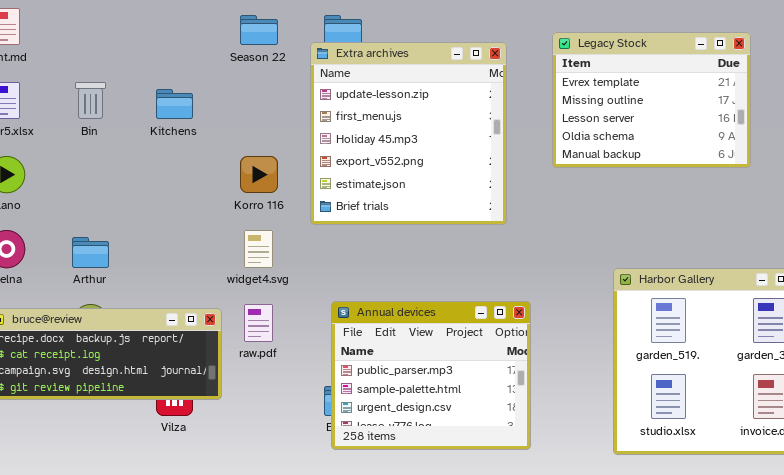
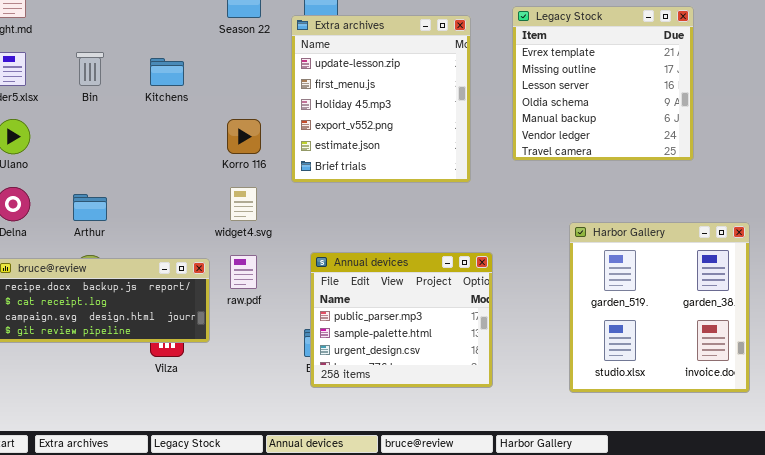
Legacy Stock: [552,32,751,168] -> [512,6,694,161], resized

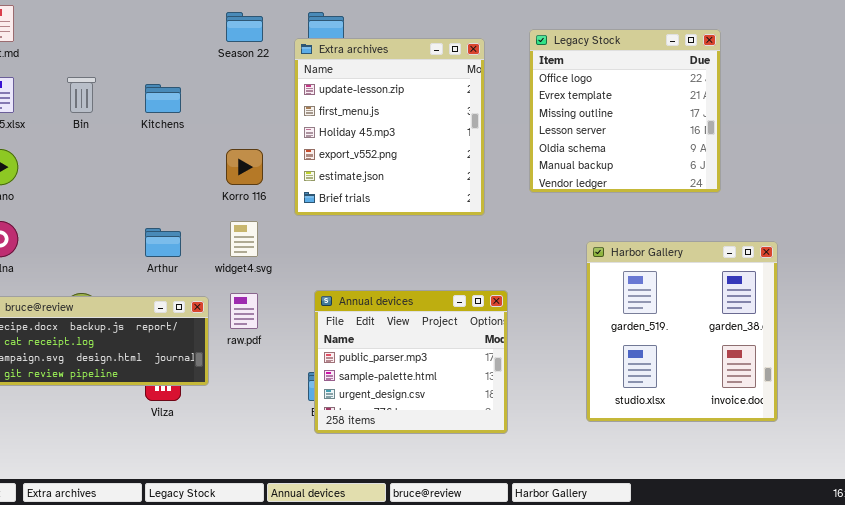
Legacy Stock: [512,6,694,161] -> [529,29,721,193], scrolled up 1 row
Arthur: [73,194,107,221] -> [145,228,181,257], moved
Harbor Gallery: [569,222,750,393] -> [586,241,778,422], moved

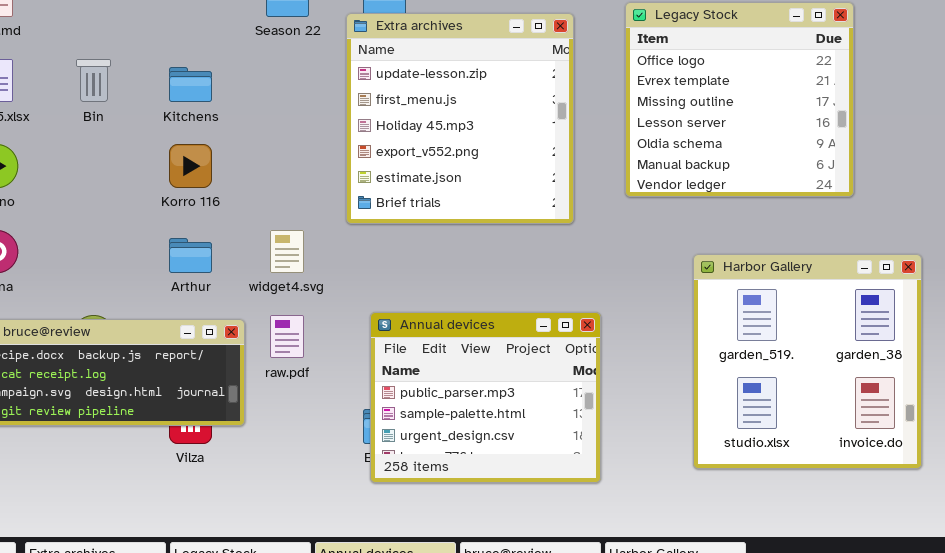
Korro 116: [226,149,263,185] -> [169,144,212,188], moved

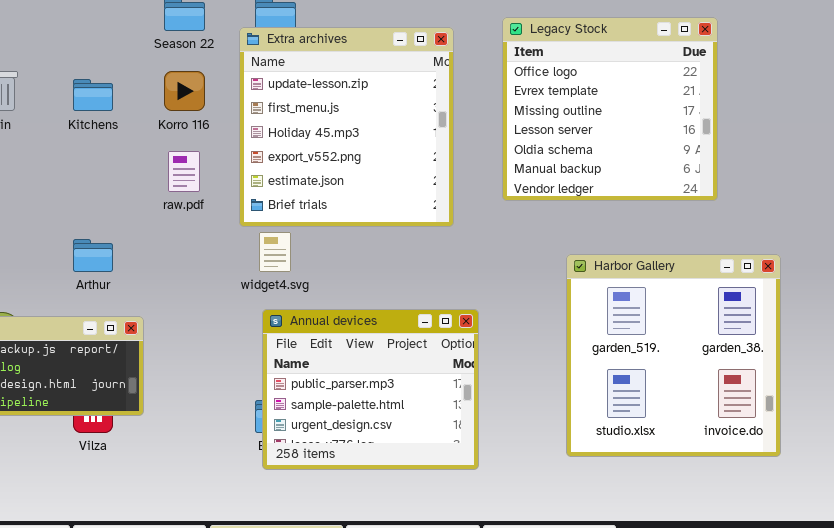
Korro 116: [169,144,212,188] -> [164,71,205,111], moved
widget4.svg: [270,230,304,273] -> [259,232,291,272], moved
raw.pdf: [270,315,304,358] -> [168,151,200,192], moved

